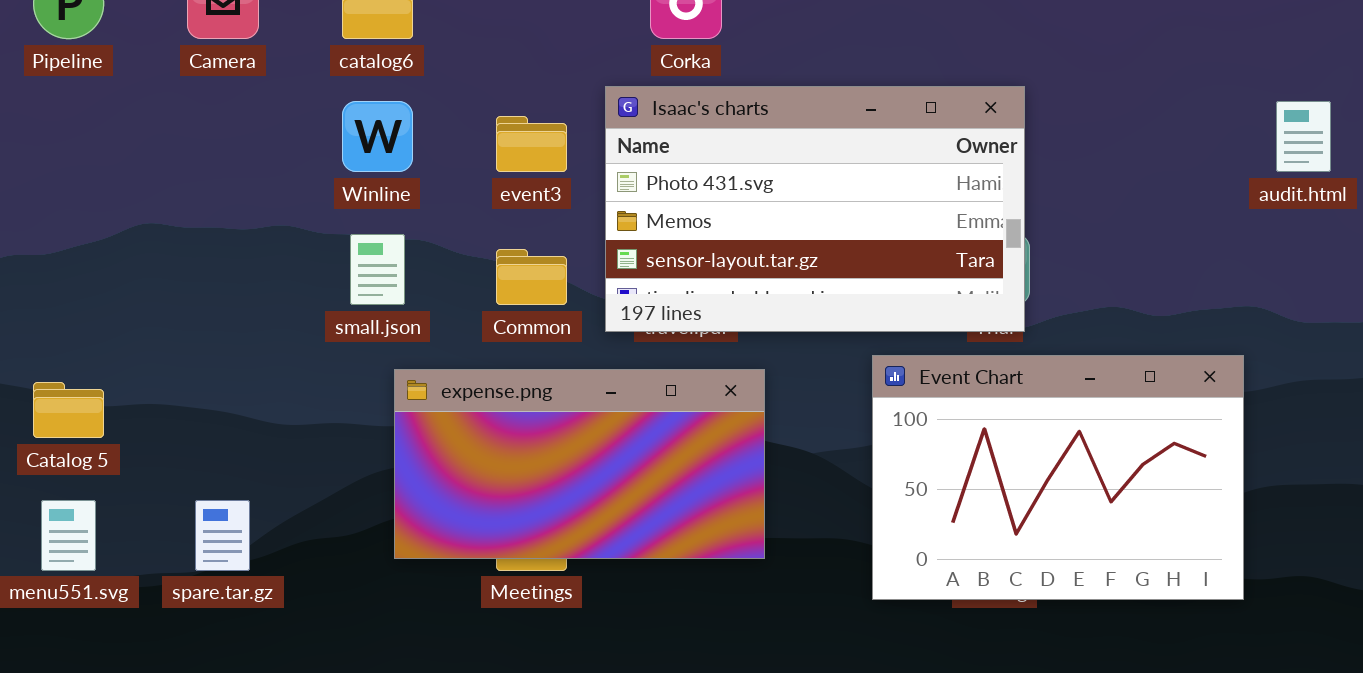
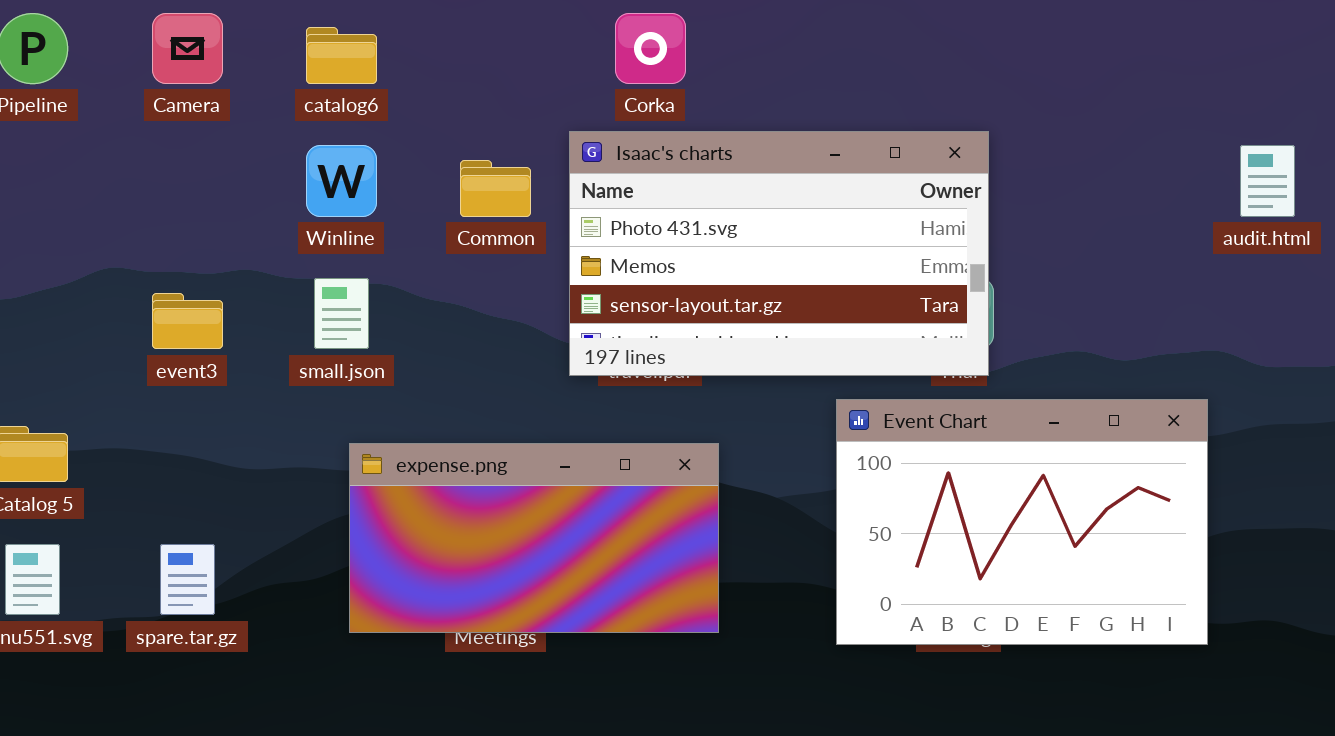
event3: [496,116,567,172] -> [152,293,223,349], moved
Common: [496,249,567,305] -> [460,160,531,217], moved
expense.png: [394,369,765,559] -> [349,443,719,633], moved

